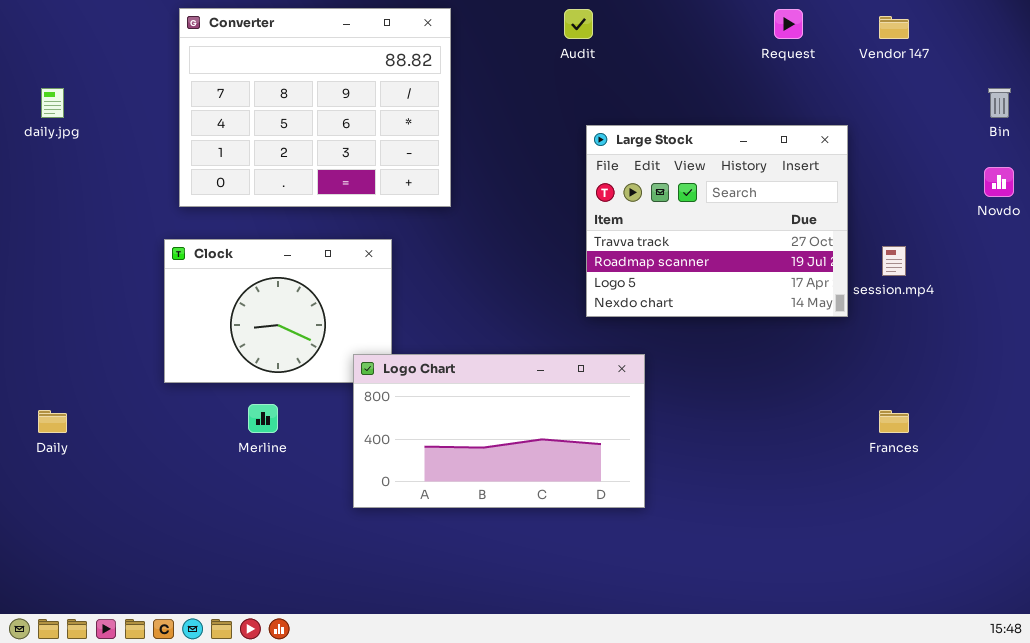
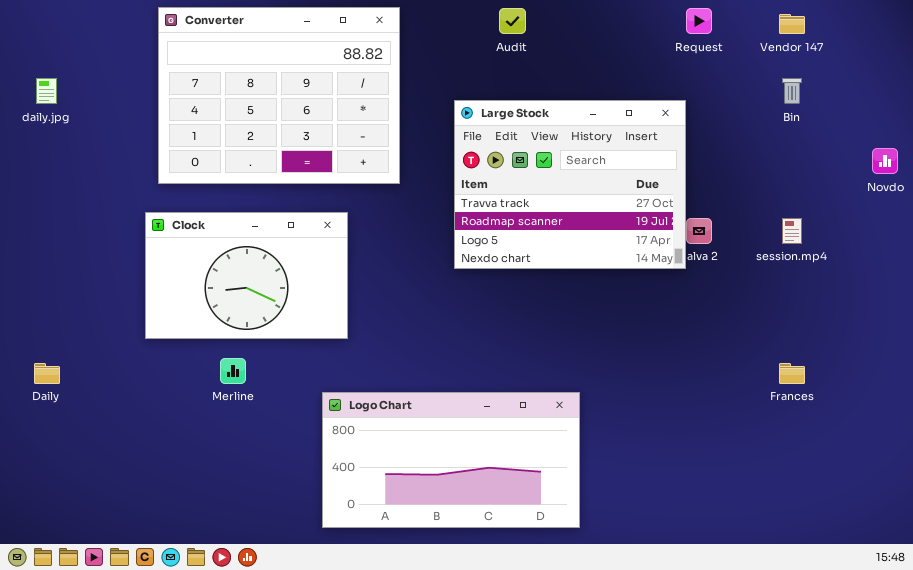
Bin: [988,88,1011,118] -> [782,78,802,104], moved
Large Stock: [586,125,848,317] -> [454,100,686,269], moved
Logo Chart: [353,354,645,508] -> [322,392,580,528], moved

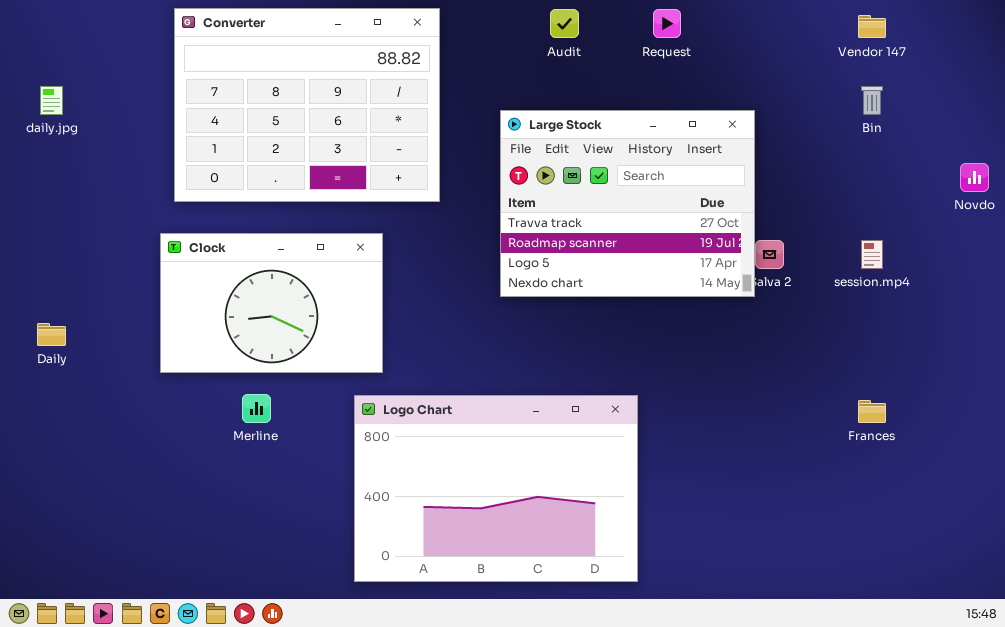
Request: [686,8,712,34] -> [653,9,681,38], moved
Daily: [34,363,60,384] -> [37,323,66,346], moved
Logo Chart: [322,392,580,528] -> [354,395,638,582], resized

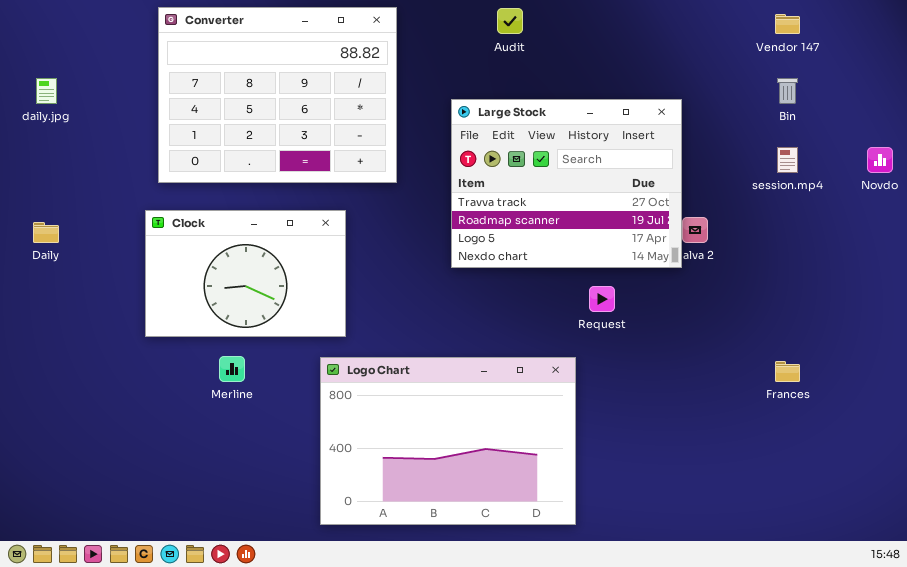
Request: [653,9,681,38] -> [589,286,615,312], moved
session.mp4: [861,240,883,269] -> [777,147,798,173], moved
Daily: [37,323,66,346] -> [33,222,59,243], moved

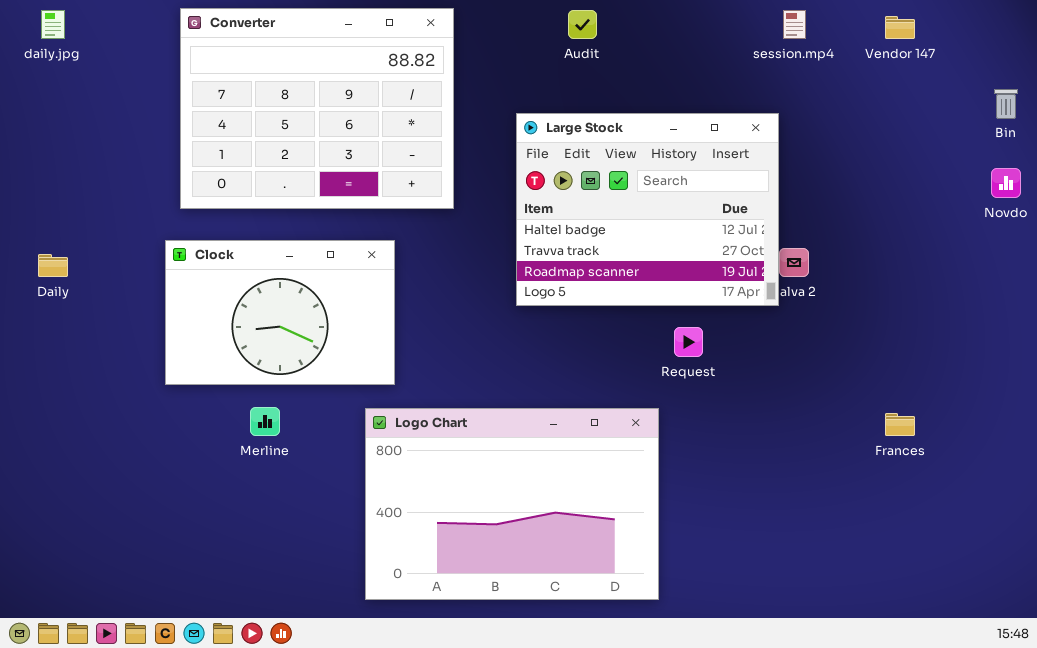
daily.jpg: [36,78,57,104] -> [41,10,65,39], moved
Bin: [777,78,798,104] -> [994,89,1018,119], moved
Large Stock: [451,99,682,268] -> [516,113,779,306], scrolled up 1 row
session.mp4: [777,147,798,173] -> [783,10,806,39], moved

